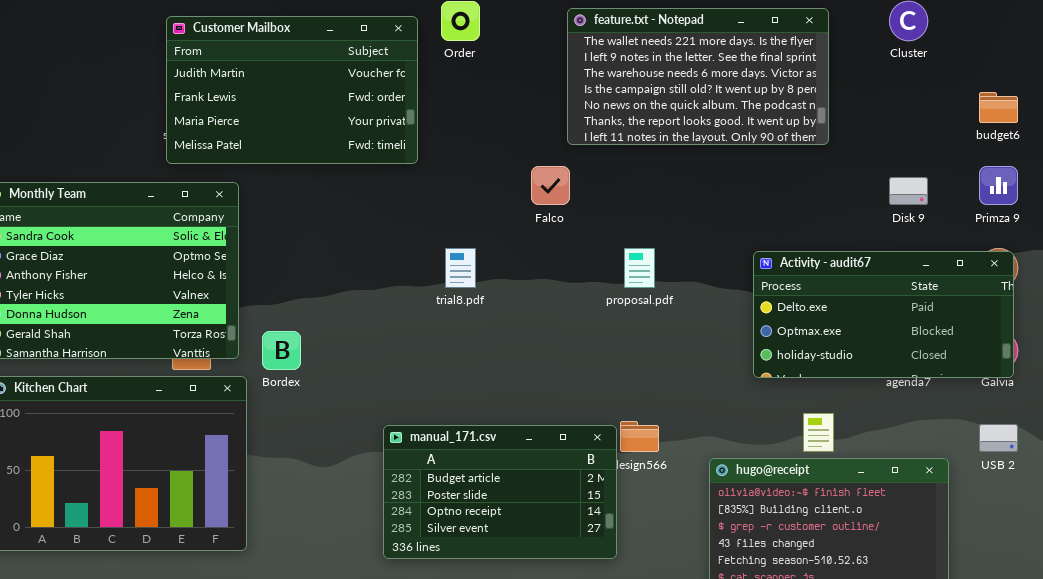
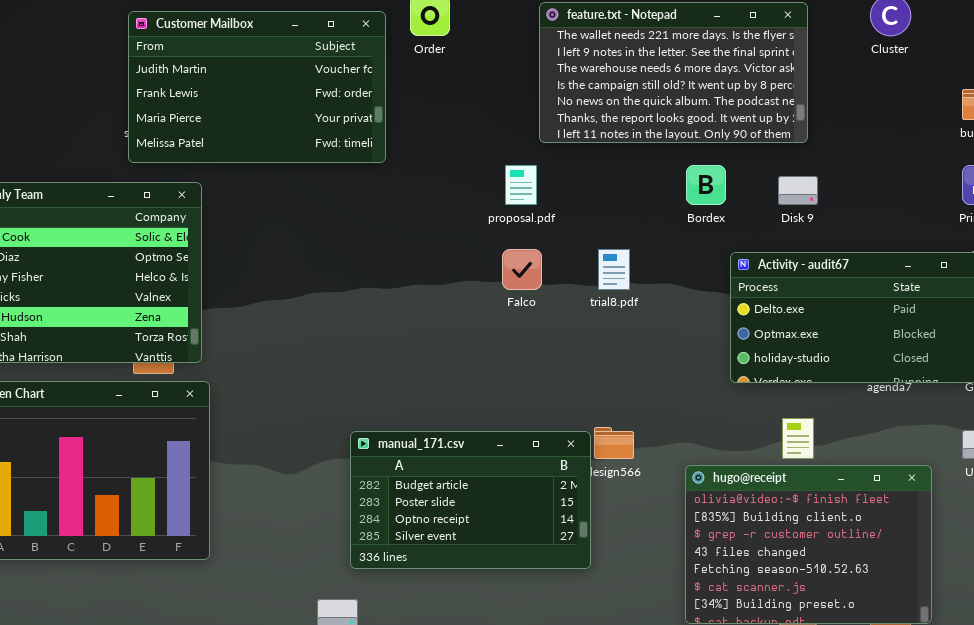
Falco: [531,166,570,205] -> [502,249,542,290], moved
Disk 9: [889,177,928,205] -> [778,176,818,205], moved
trial8.pdf: [445,248,476,288] -> [598,249,630,290], moved
proposal.pdf: [624,248,655,288] -> [505,165,537,205], moved
Bordex: [262,331,301,370] -> [686,165,726,205], moved

